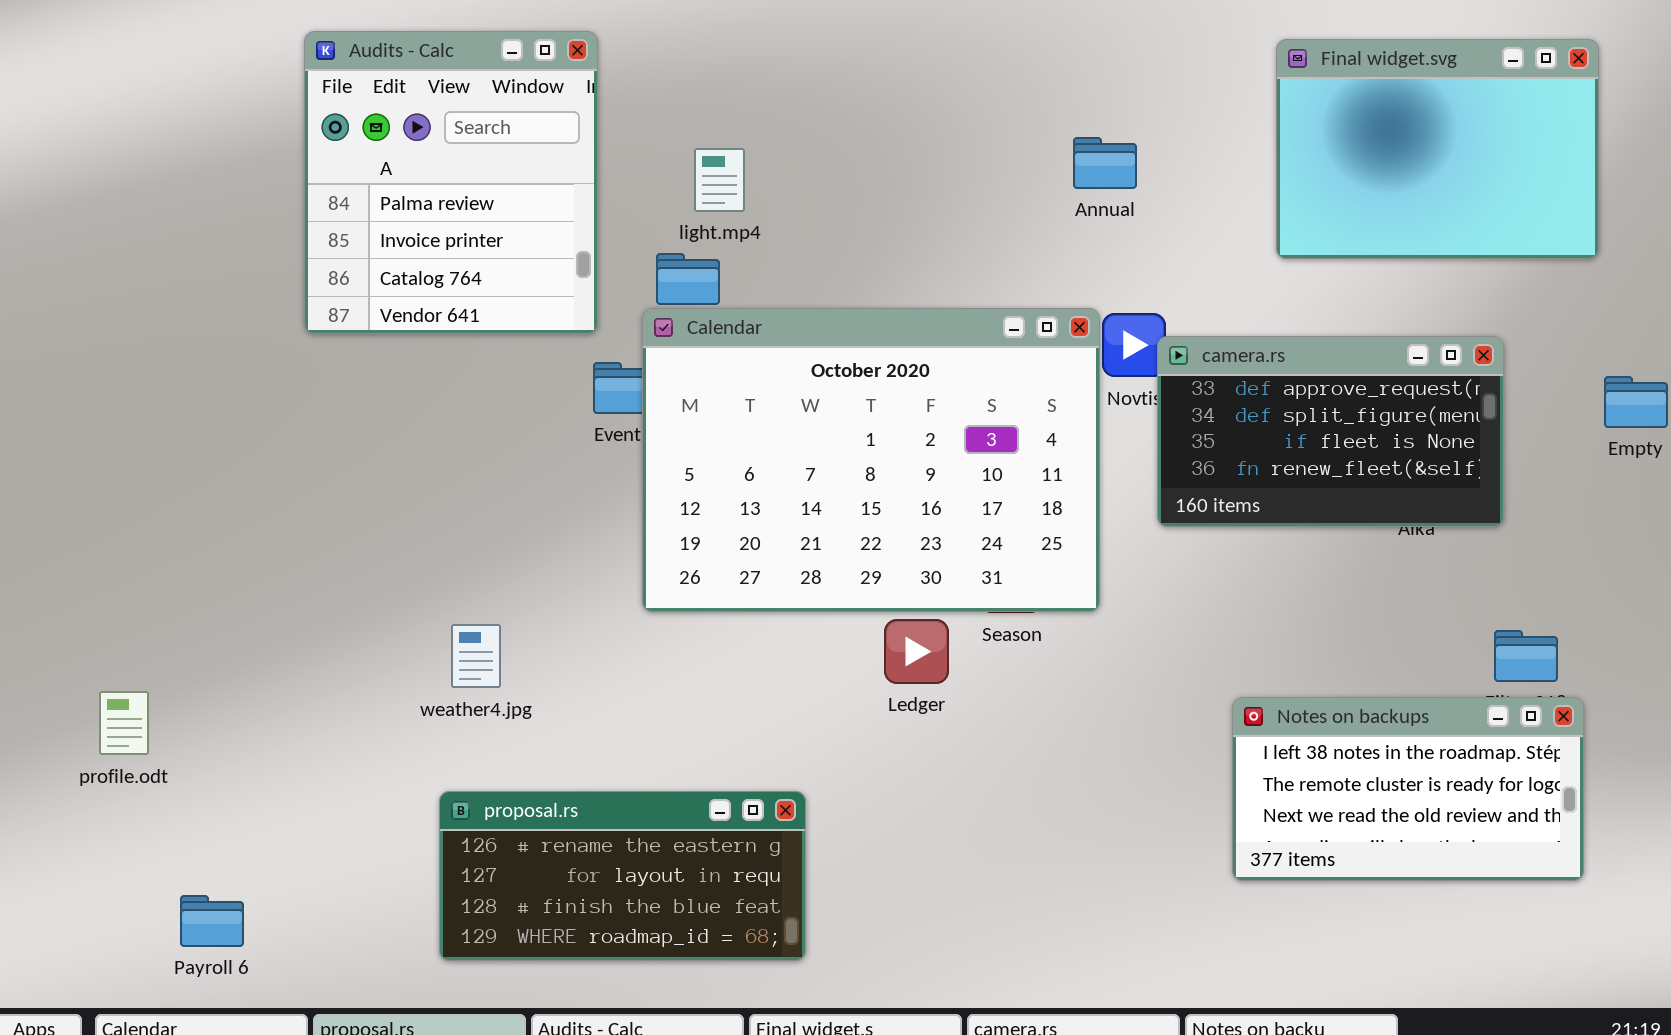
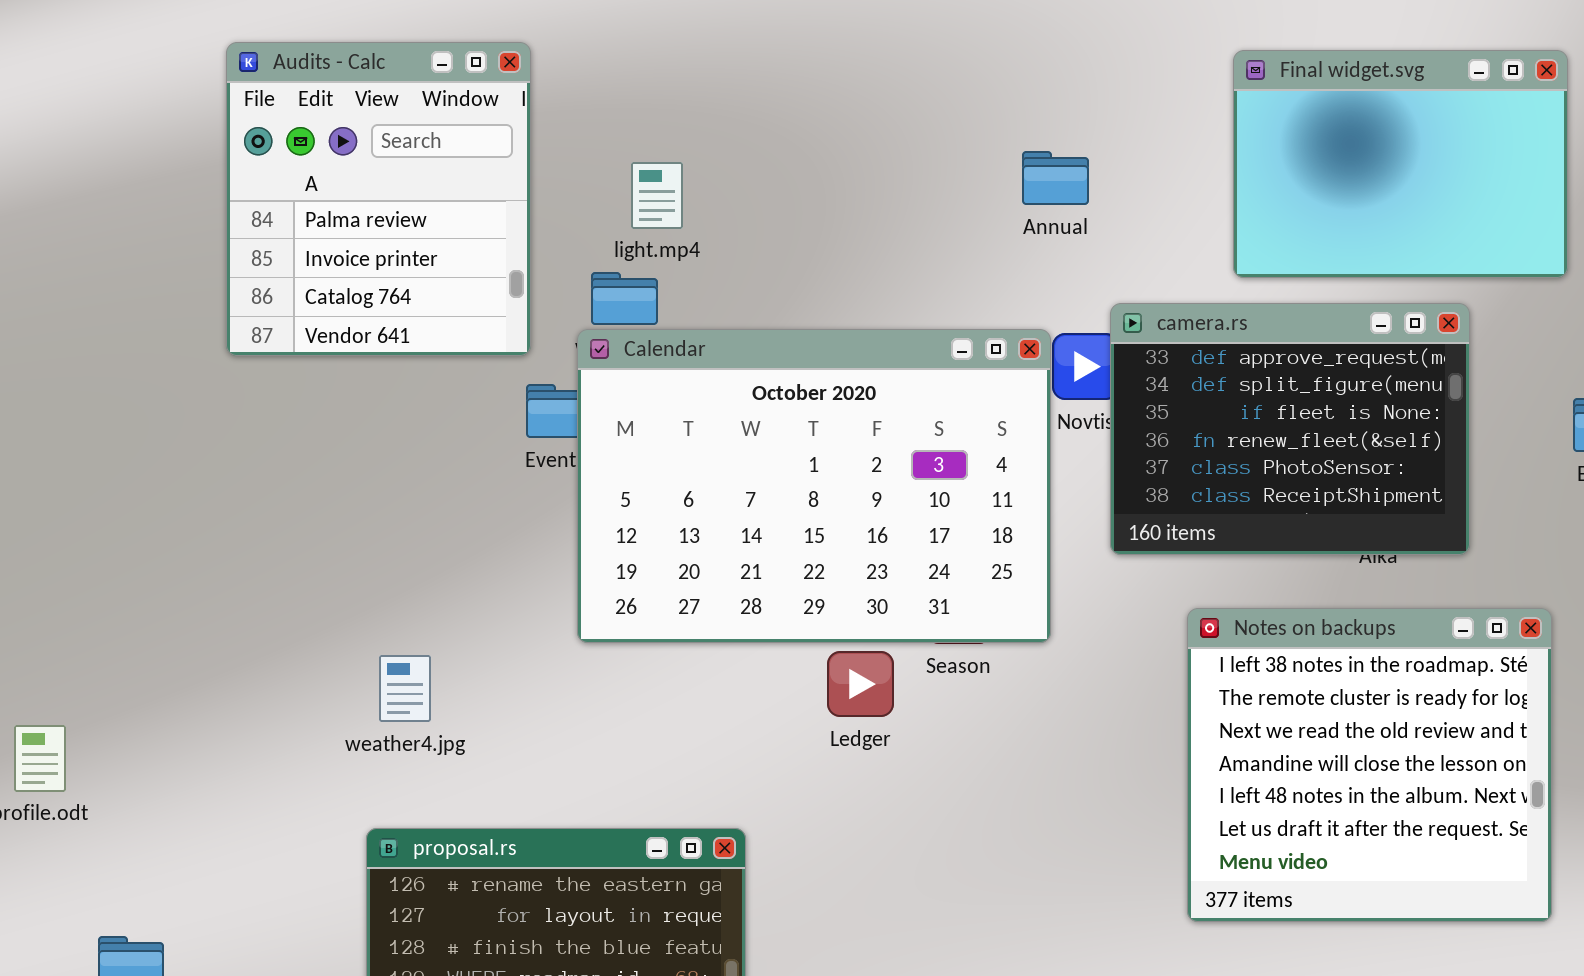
camera.rs: [1157,336,1504,527] -> [1110,303,1470,555], resized
Notes on backups: [1232,697,1584,881] -> [1187,608,1552,922], resized

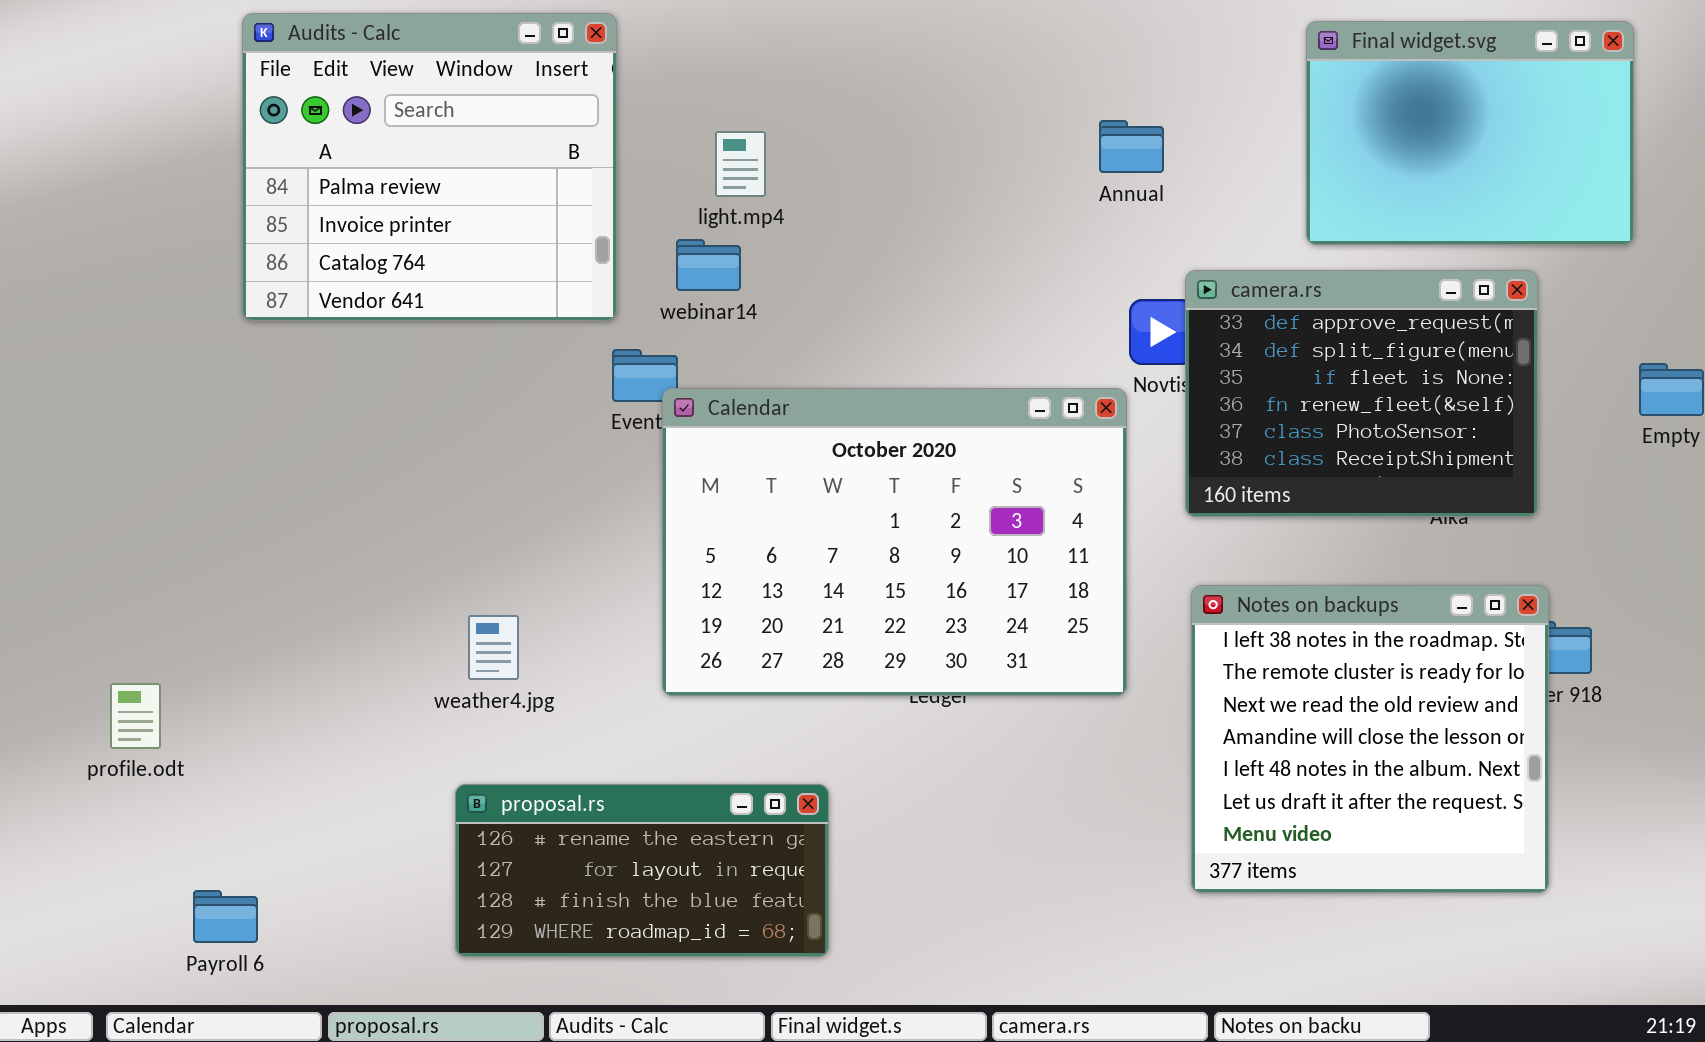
Audits - Calc: [226,42,531,356] -> [242,13,617,321], resized
Calendar: [577,329,1051,643] -> [662,388,1127,696], moved
Notes on backups: [1187,608,1552,922] -> [1191,585,1549,893], moved

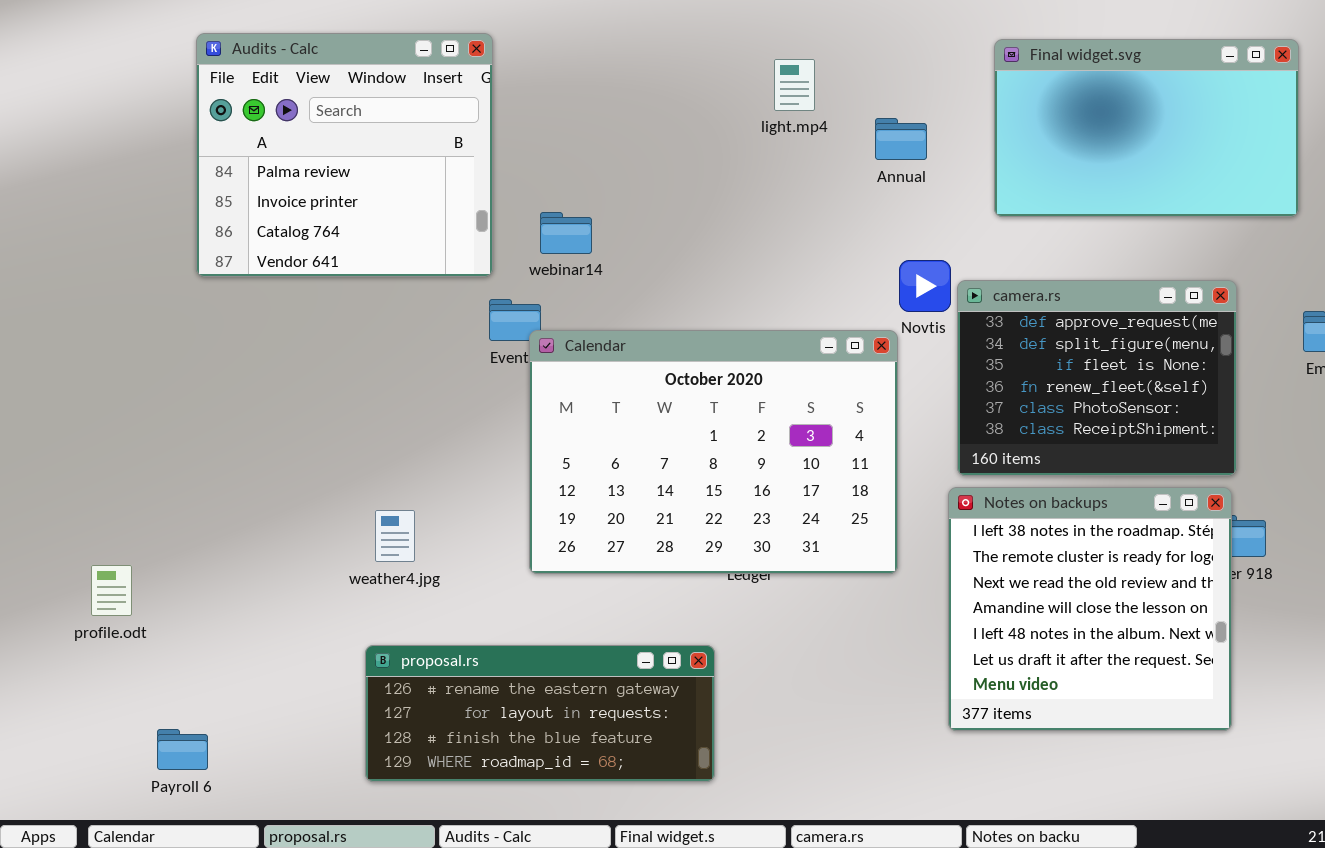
Final widget.svg: [1306,21,1634,245] -> [994,39,1299,217], resized
light.mp4: [715,131,766,197] -> [774,59,815,111], moved
camera.rs: [1185,270,1538,517] -> [957,280,1237,476], moved
proposal.rs: [455,784,829,957] -> [365,645,715,782], resized

